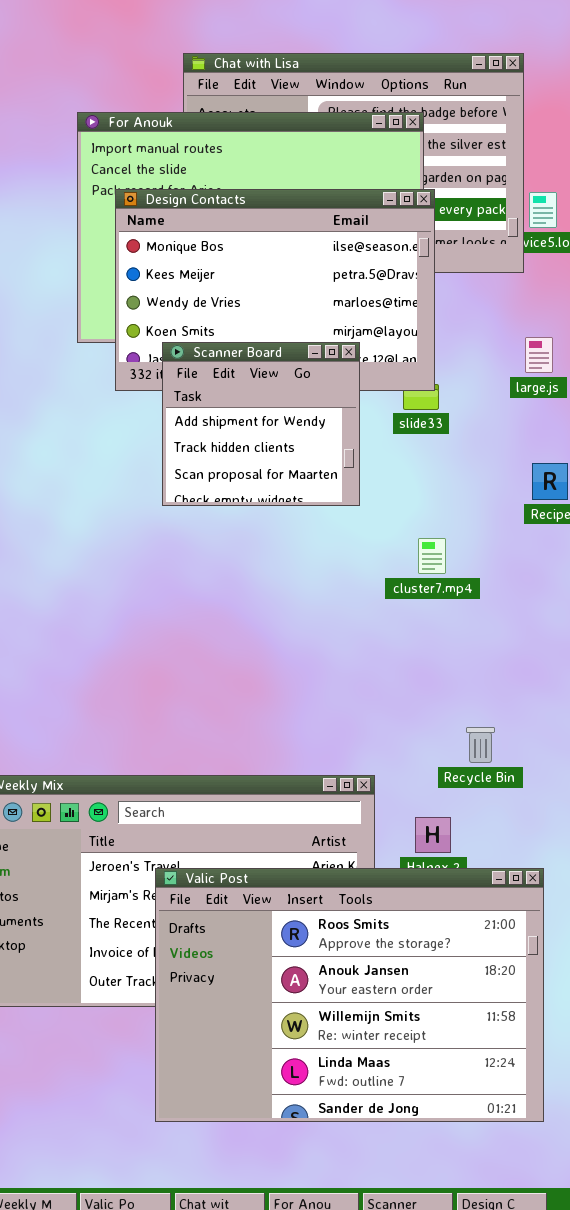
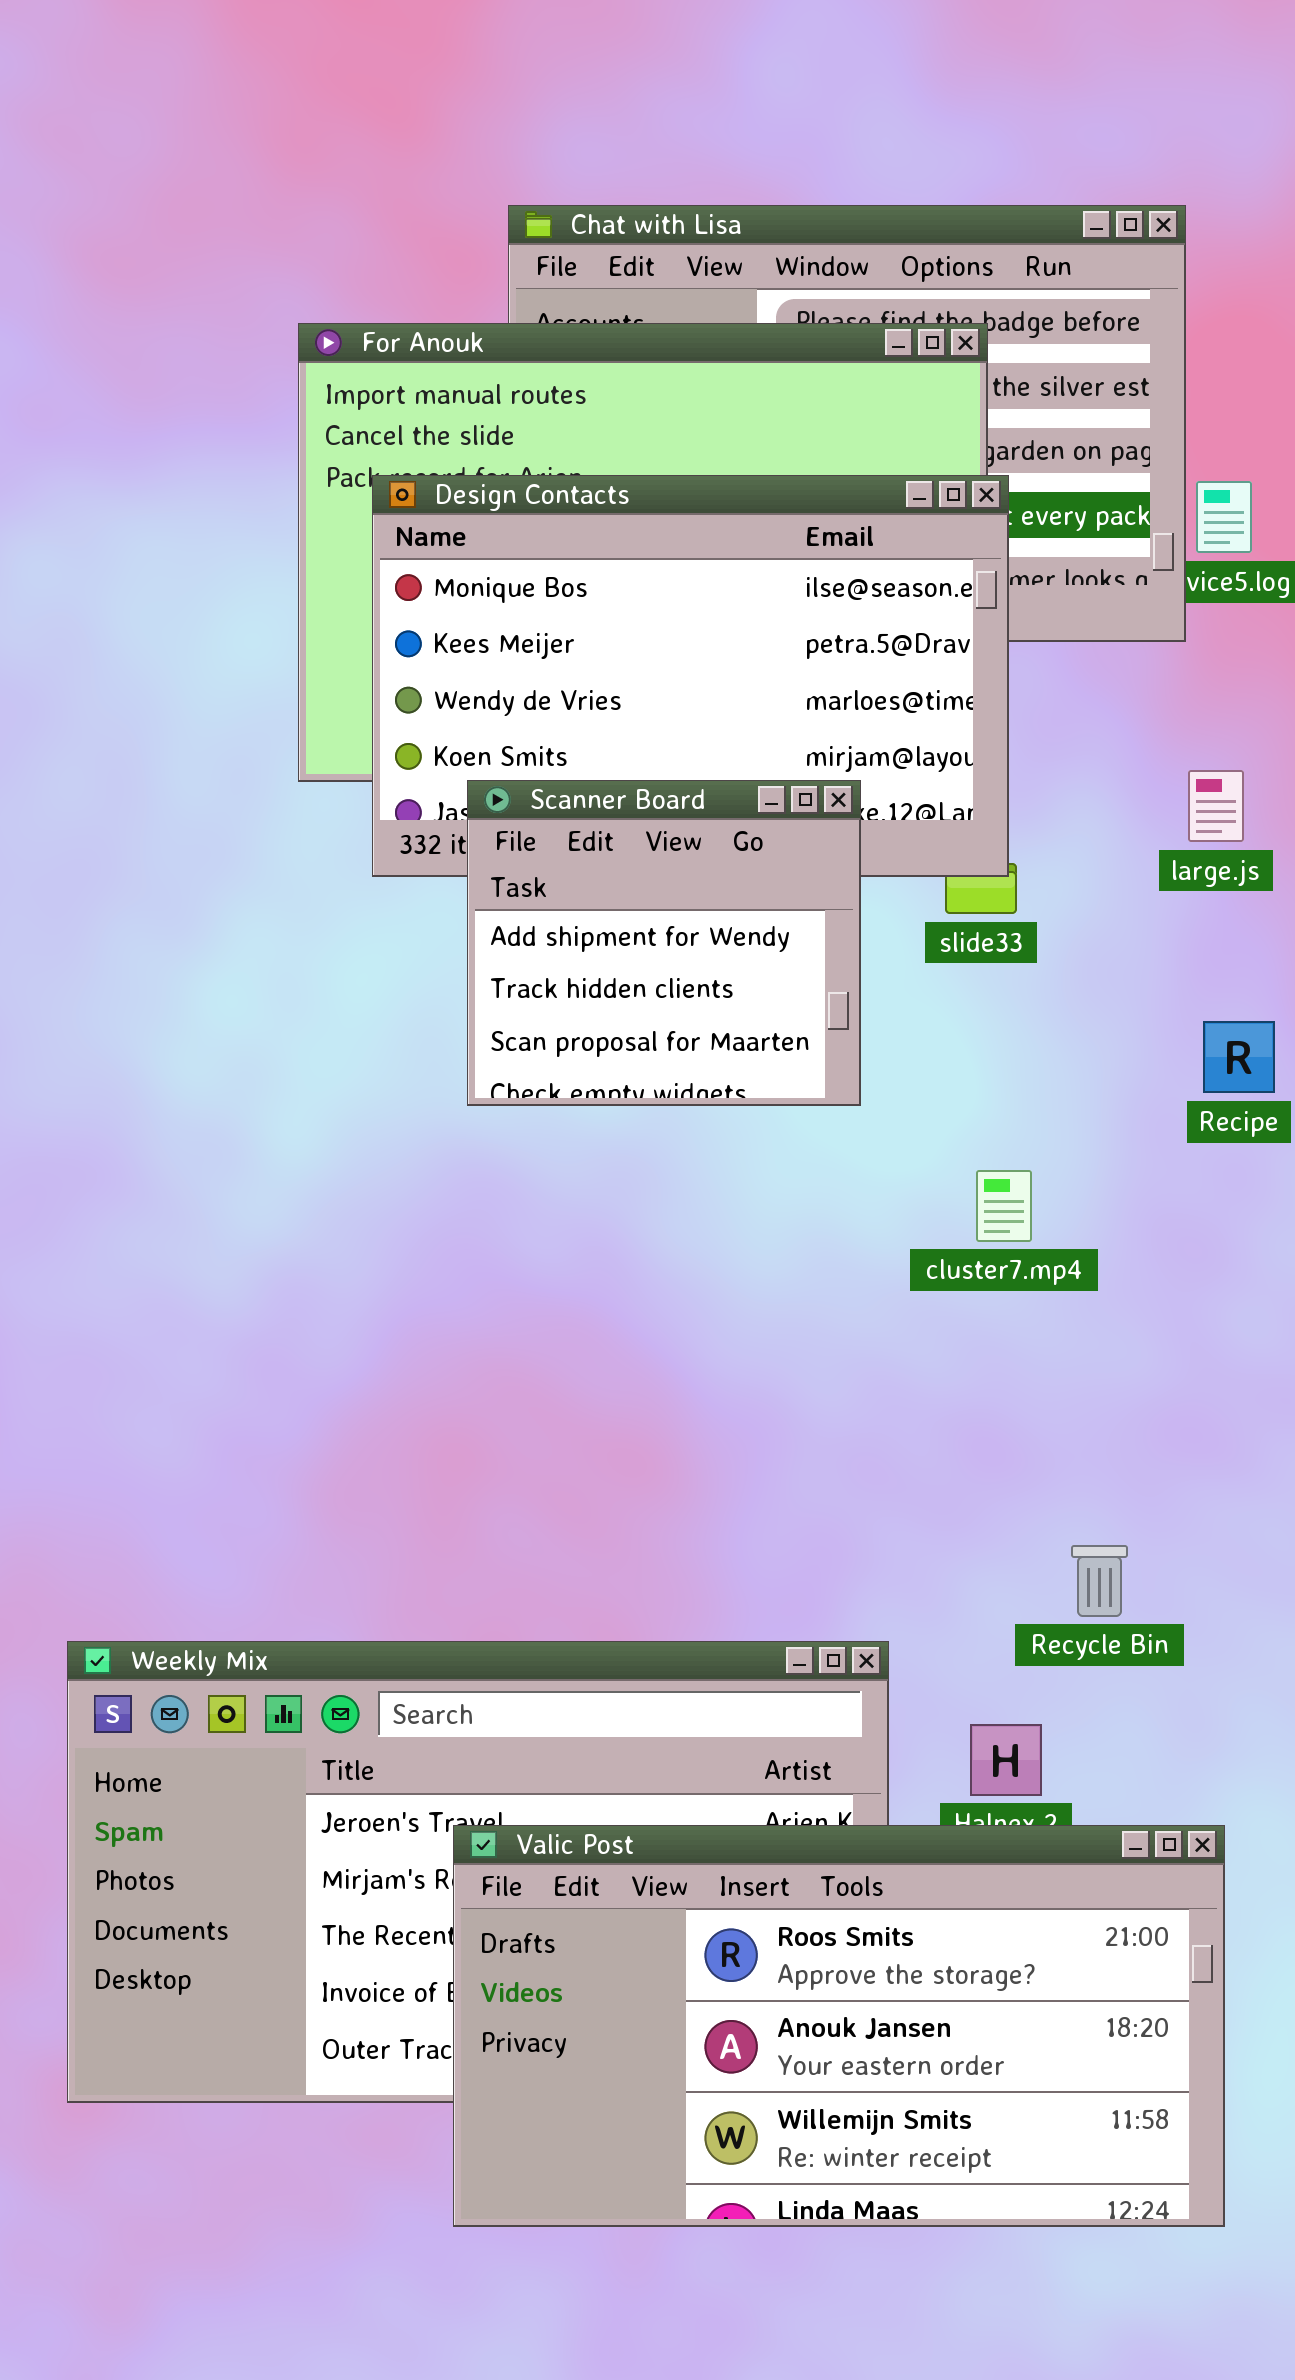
Valic Post: [155,868,544,1122] -> [453,1825,1225,2227], resized

